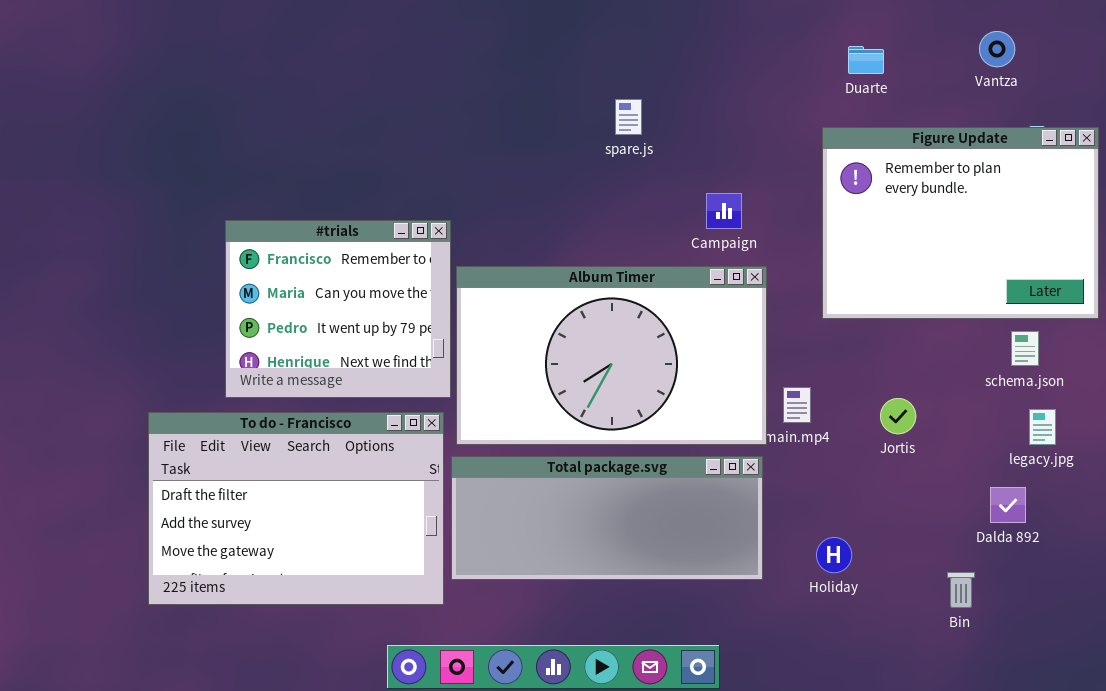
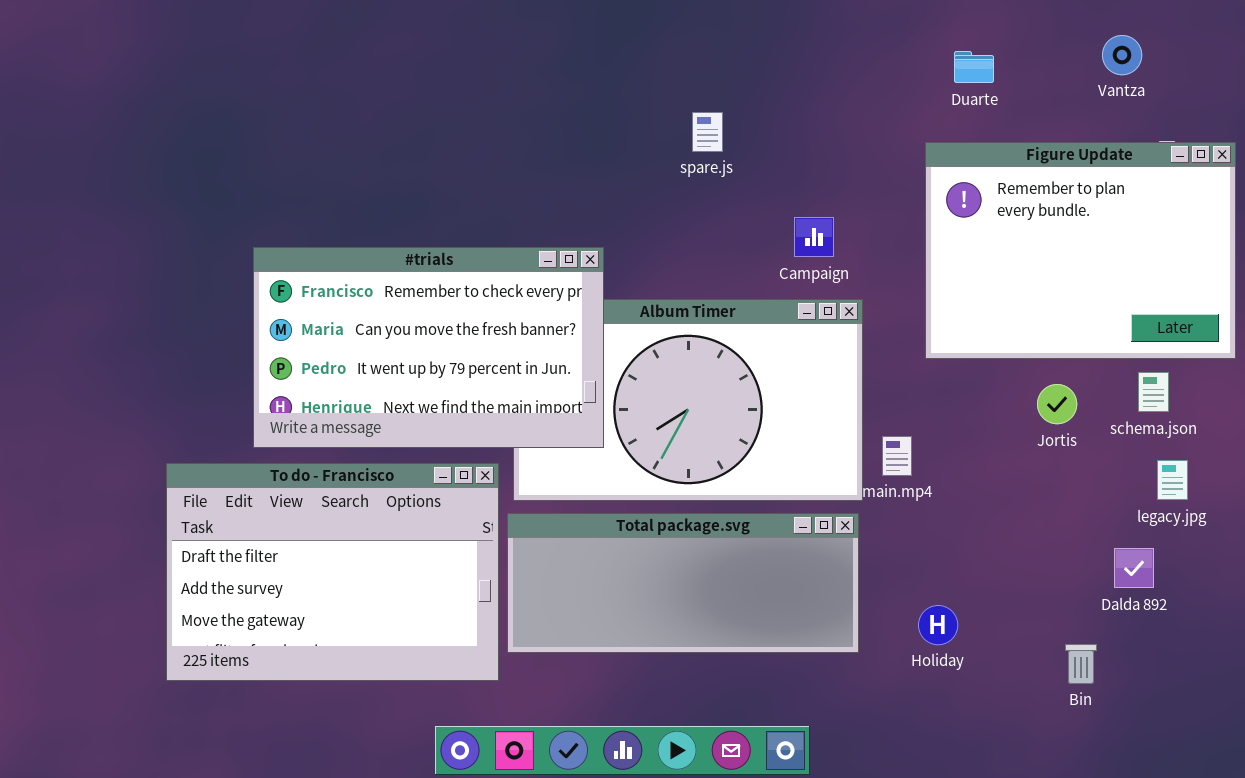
#trials: [225,220,451,398] -> [253,247,604,448], resized
Jortis: [880,398,916,434] -> [1037,384,1077,424], moved

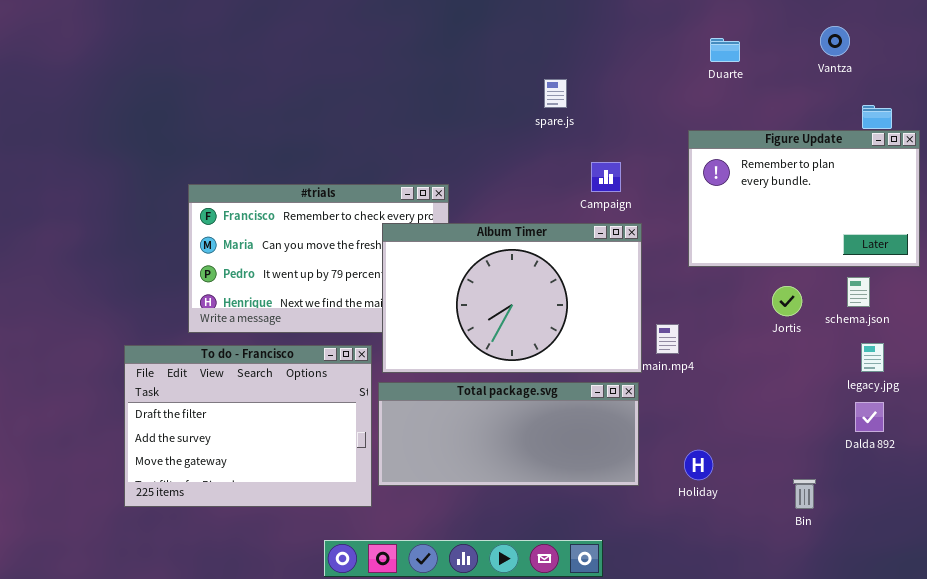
spare.js: [692,112,723,152] -> [544,79,567,108], moved
Figure Update: [925,142,1236,359] -> [688,130,920,267], resized
Album Timer: [513,299,863,501] -> [382,223,642,373], raised
Dalda 892: [1114,548,1154,588] -> [855,402,884,432], moved

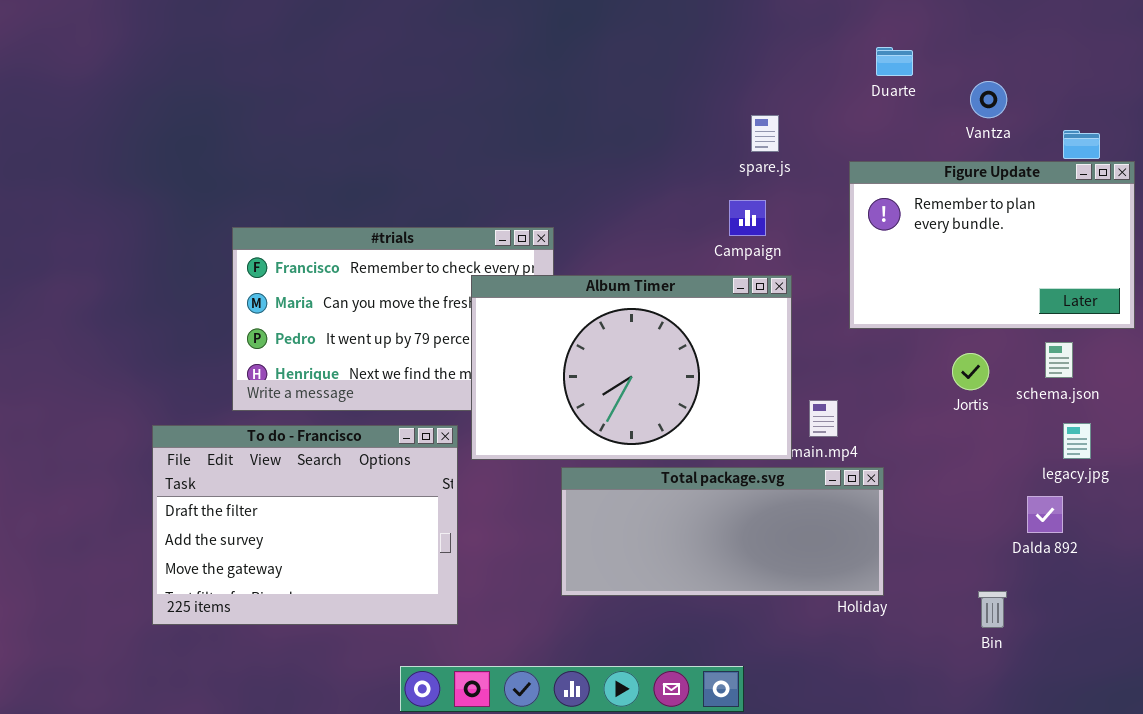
Vantza: [820,26,850,56] -> [970,81,1007,118], moved
spare.js: [544,79,567,108] -> [751,115,779,152], moved
Total package.svg: [378,382,639,486] -> [561,467,884,596], moved
Dalda 892: [855,402,884,432] -> [1027,496,1063,533], moved

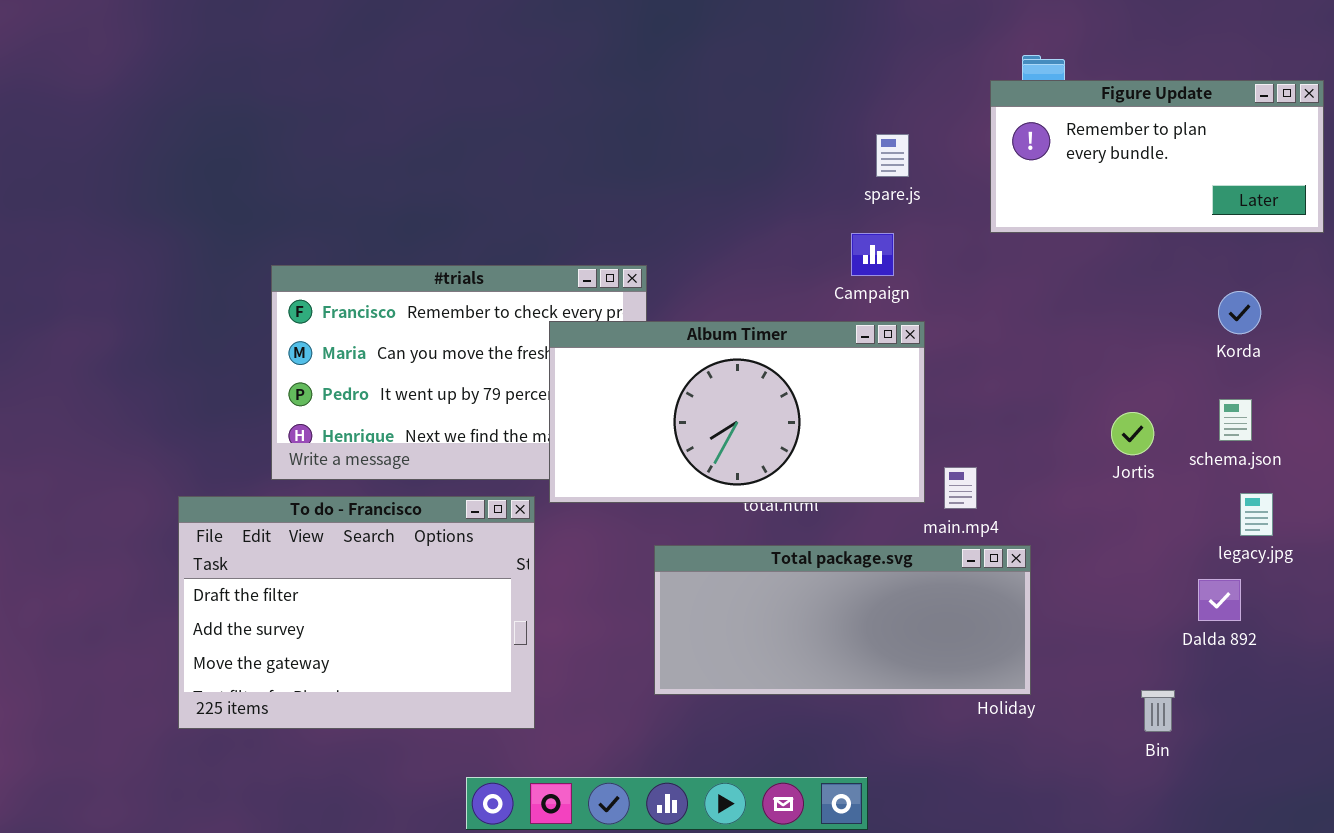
Figure Update: [849,161,1135,329] -> [990,80,1324,233], moved, resized
Album Timer: [471,275,792,460] -> [549,321,925,503], resized

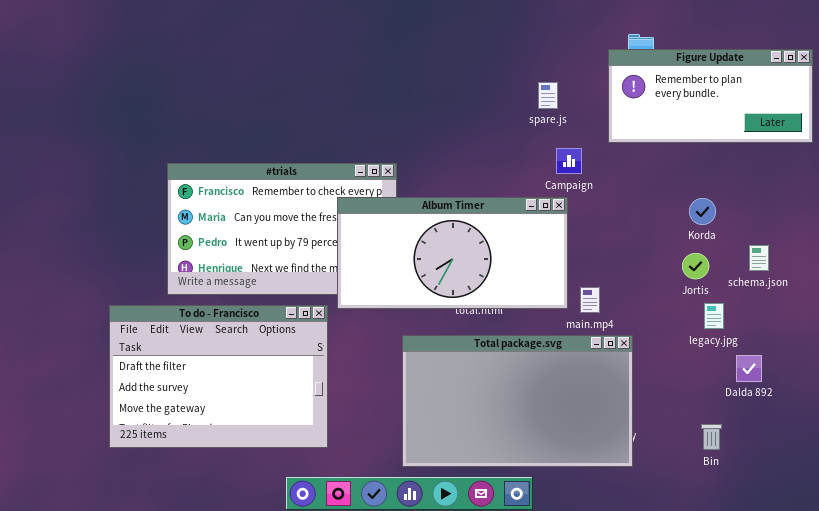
Campaign: [851,233,894,276] -> [556,148,582,174], moved
Korda: [1218,291,1261,334] -> [689,198,716,225], moved
legacy.jpg: [1240,493,1273,536] -> [704,303,724,329], moved
Total package.svg: [654,545,1031,695] -> [402,335,633,467], resized

